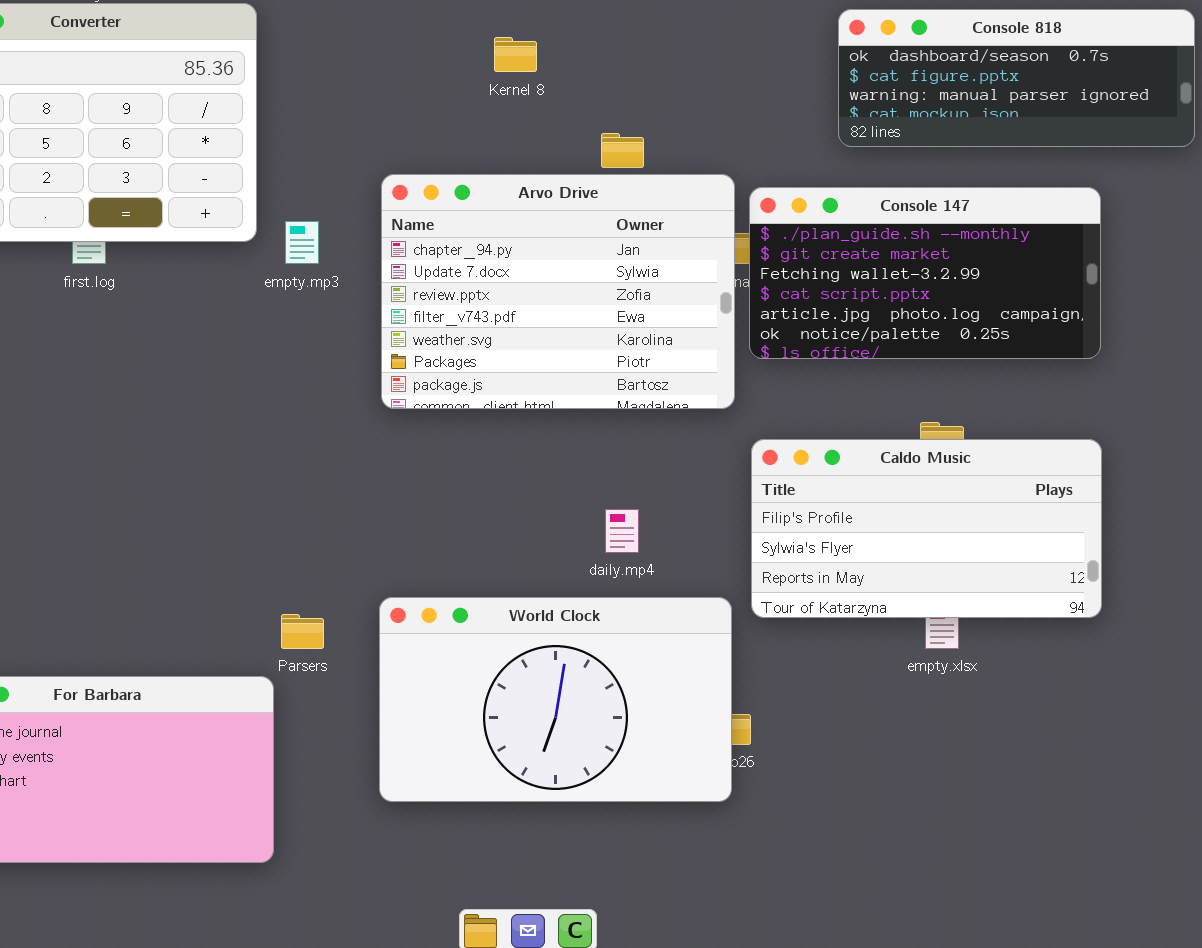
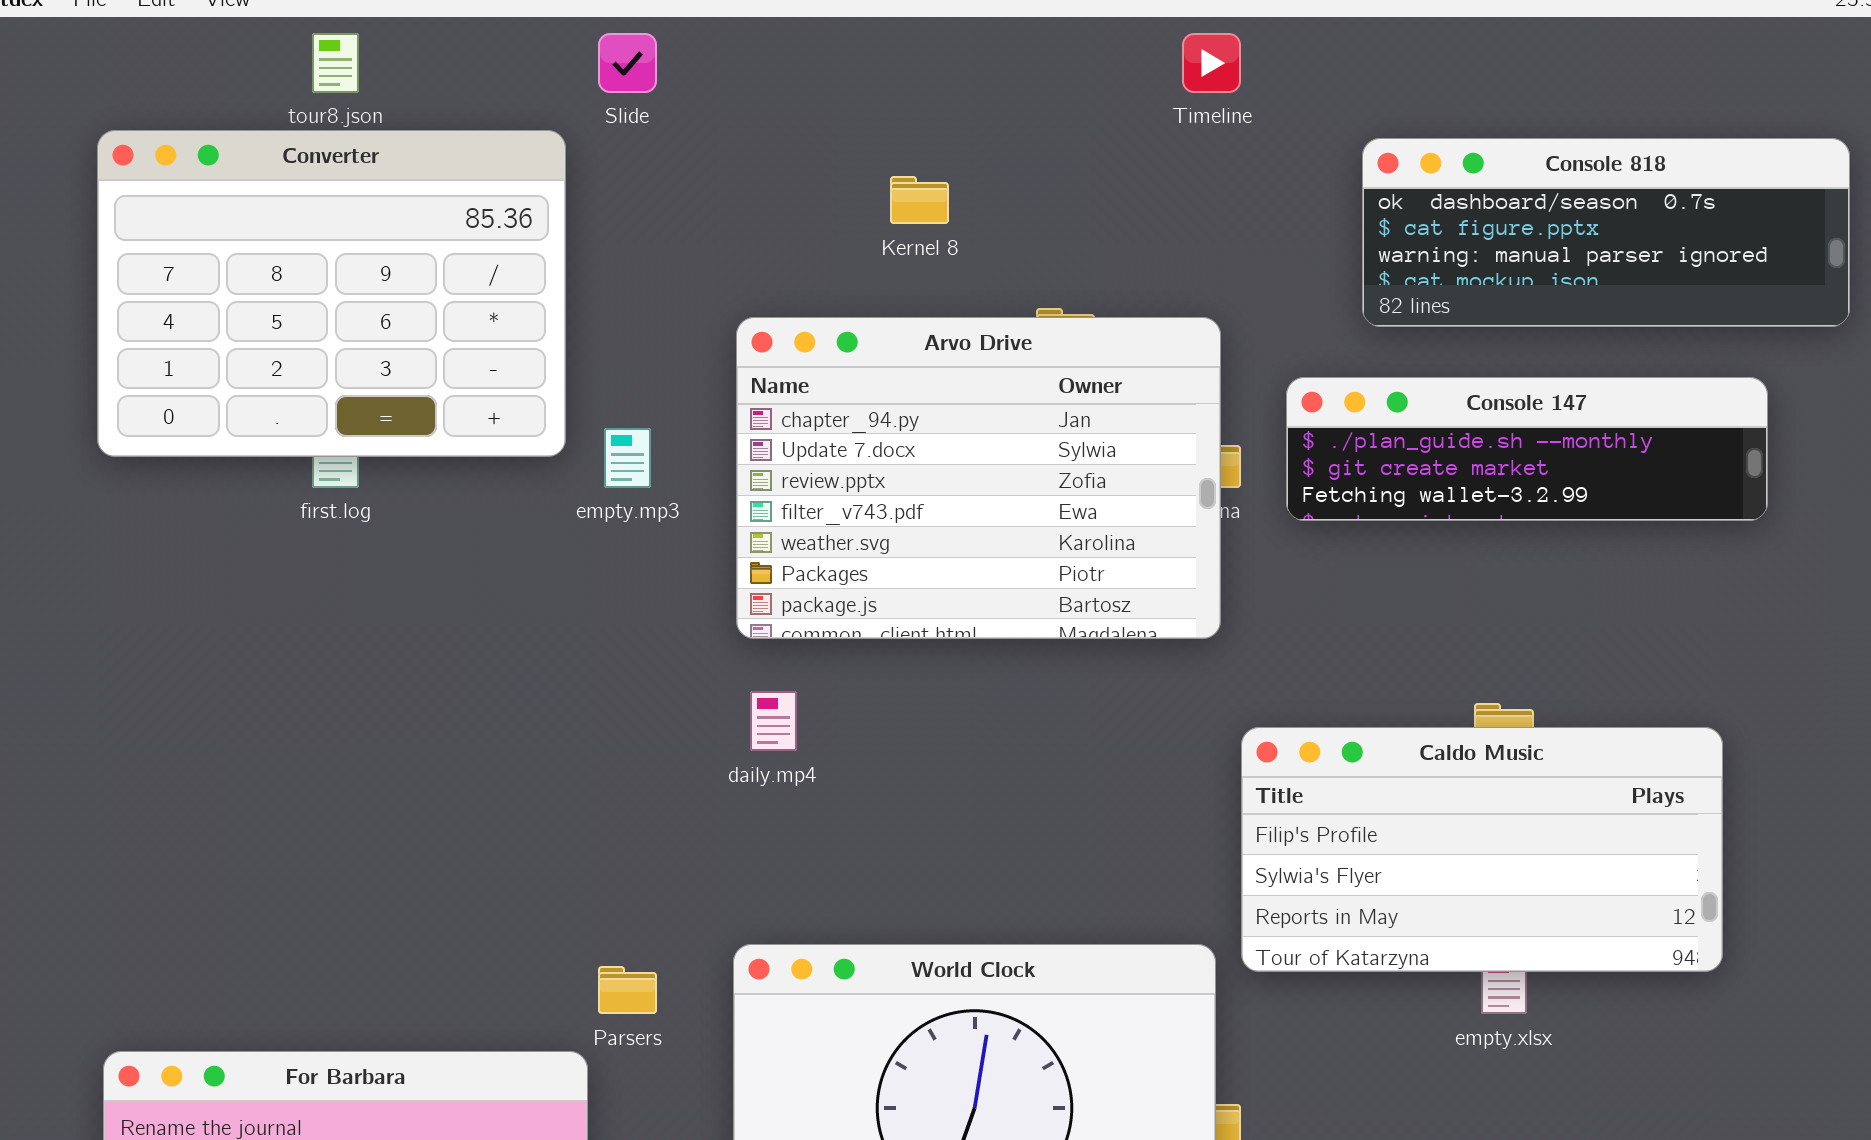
Arvo Drive: [381,174,735,409] -> [736,317,1221,639], moved
Console 147: [749,187,1101,359] -> [1286,377,1768,521], moved, resized
daily.mp4: [605,509,639,553] -> [750,691,797,751], moved

